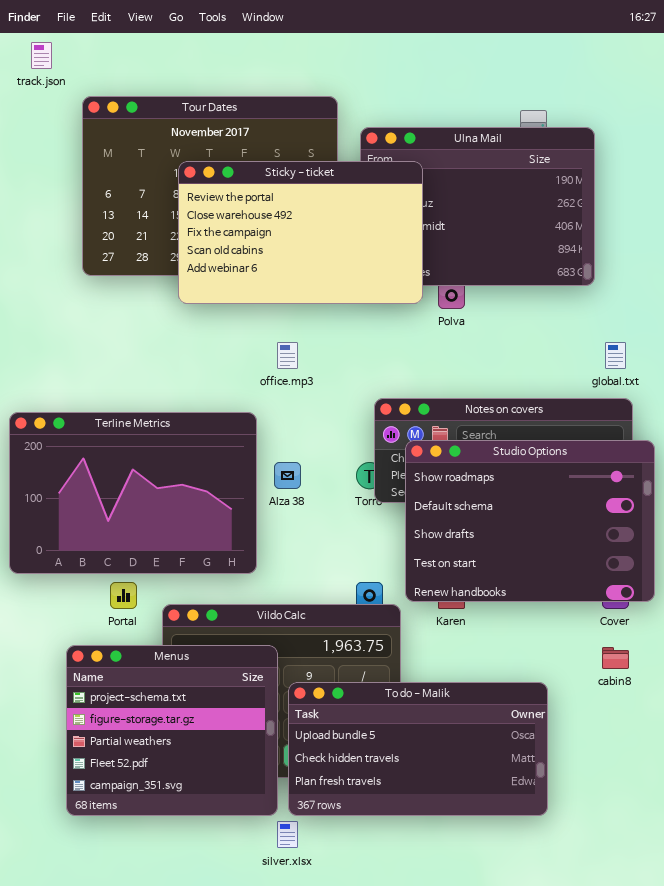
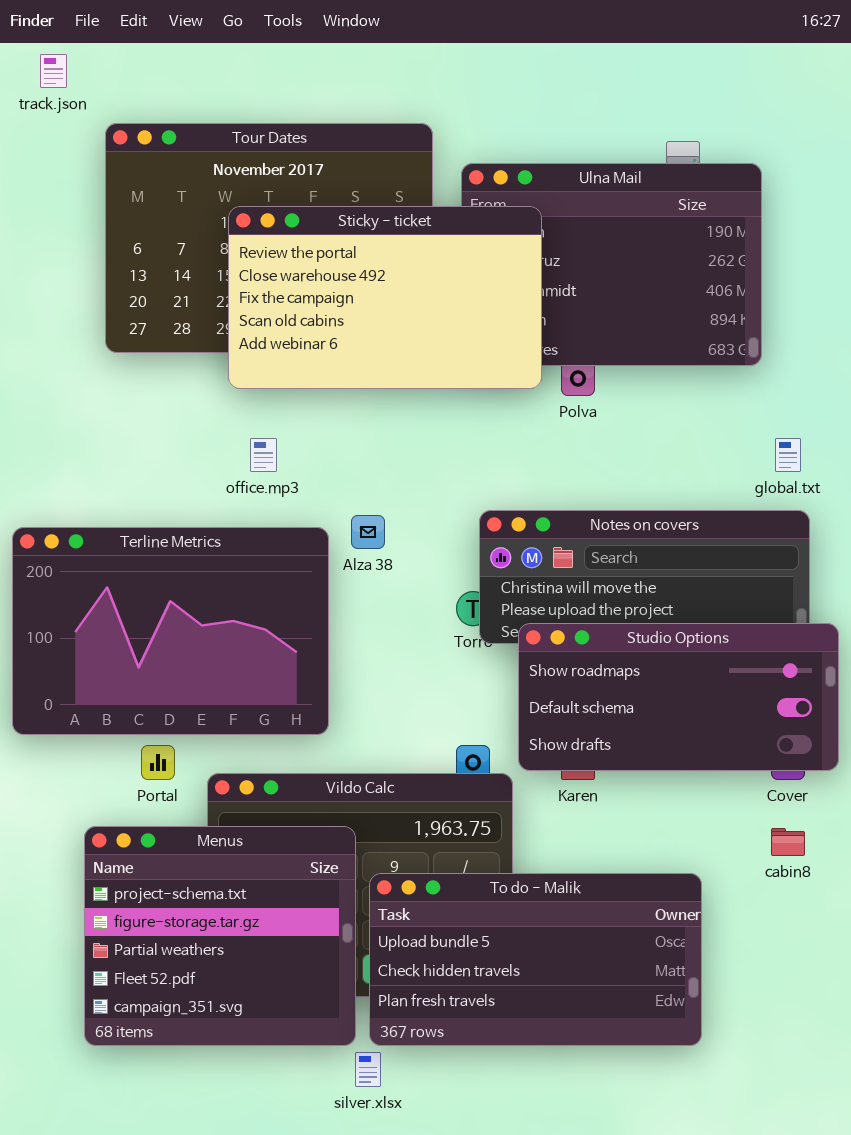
office.mp3: [277,342,298,369] -> [250,438,277,472], moved
Studio Options: [405,440,655,602] -> [518,623,839,771], resized
Alza 38: [274,462,301,489] -> [351,515,385,549], moved

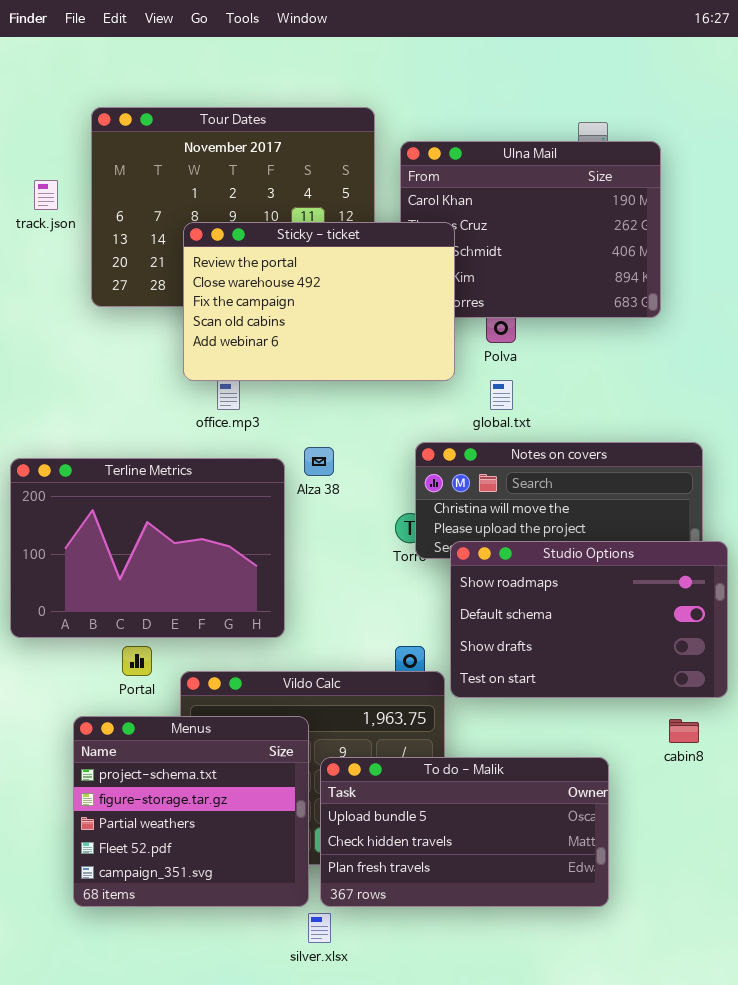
track.json: [40,54,67,88] -> [34,180,58,210], moved
Sticky - ticket: [228,206,542,389] -> [183,222,455,381], moved
global.txt: [775,438,801,472] -> [490,380,513,410], moved
Studio Options: [518,623,839,771] -> [450,541,728,698], resized

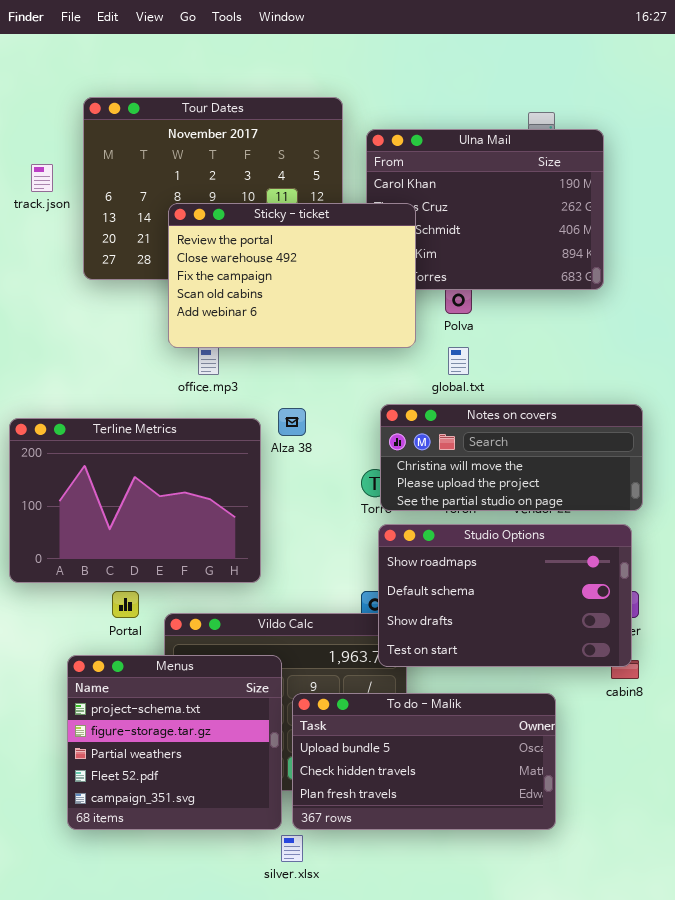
Studio Options: [450,541,728,698] -> [378,524,632,667], moved

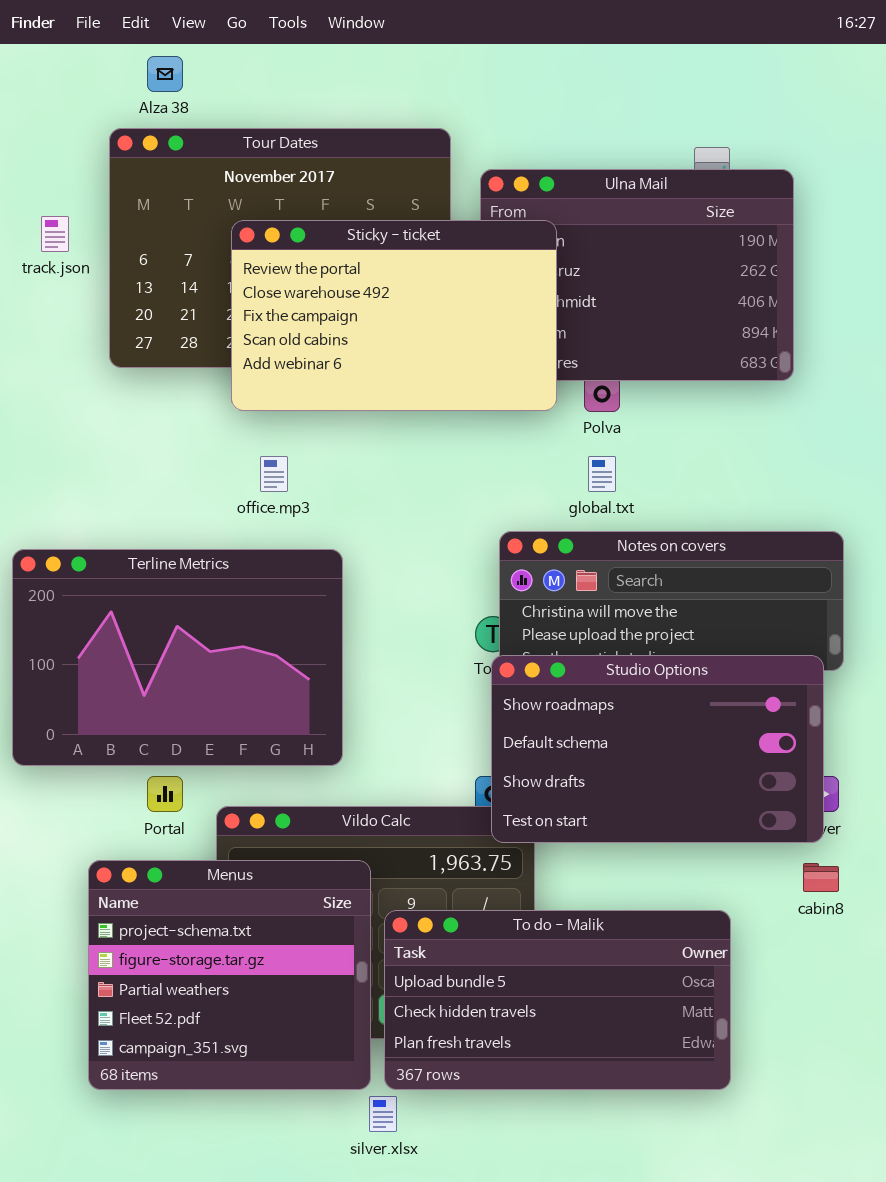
Sticky - ticket: [168,203,416,348] -> [231,220,557,411], moved
Alza 38: [278,408,306,436] -> [147,56,183,92], moved
Studio Options: [378,524,632,667] -> [491,655,824,843], moved

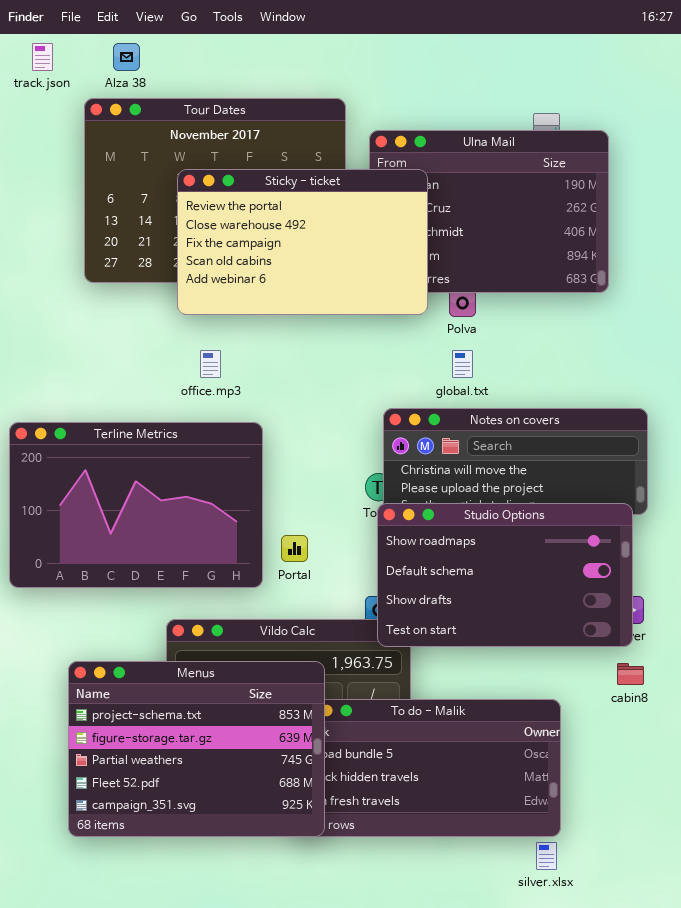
track.json: [41,216,69,252] -> [32,43,53,71], moved
Portal: [147,776,183,812] -> [281,535,308,562], moved
Menus: [88,860,371,1090] -> [68,661,325,837], resized
silver.xlsx: [369,1096,397,1132] -> [536,842,557,870], moved

